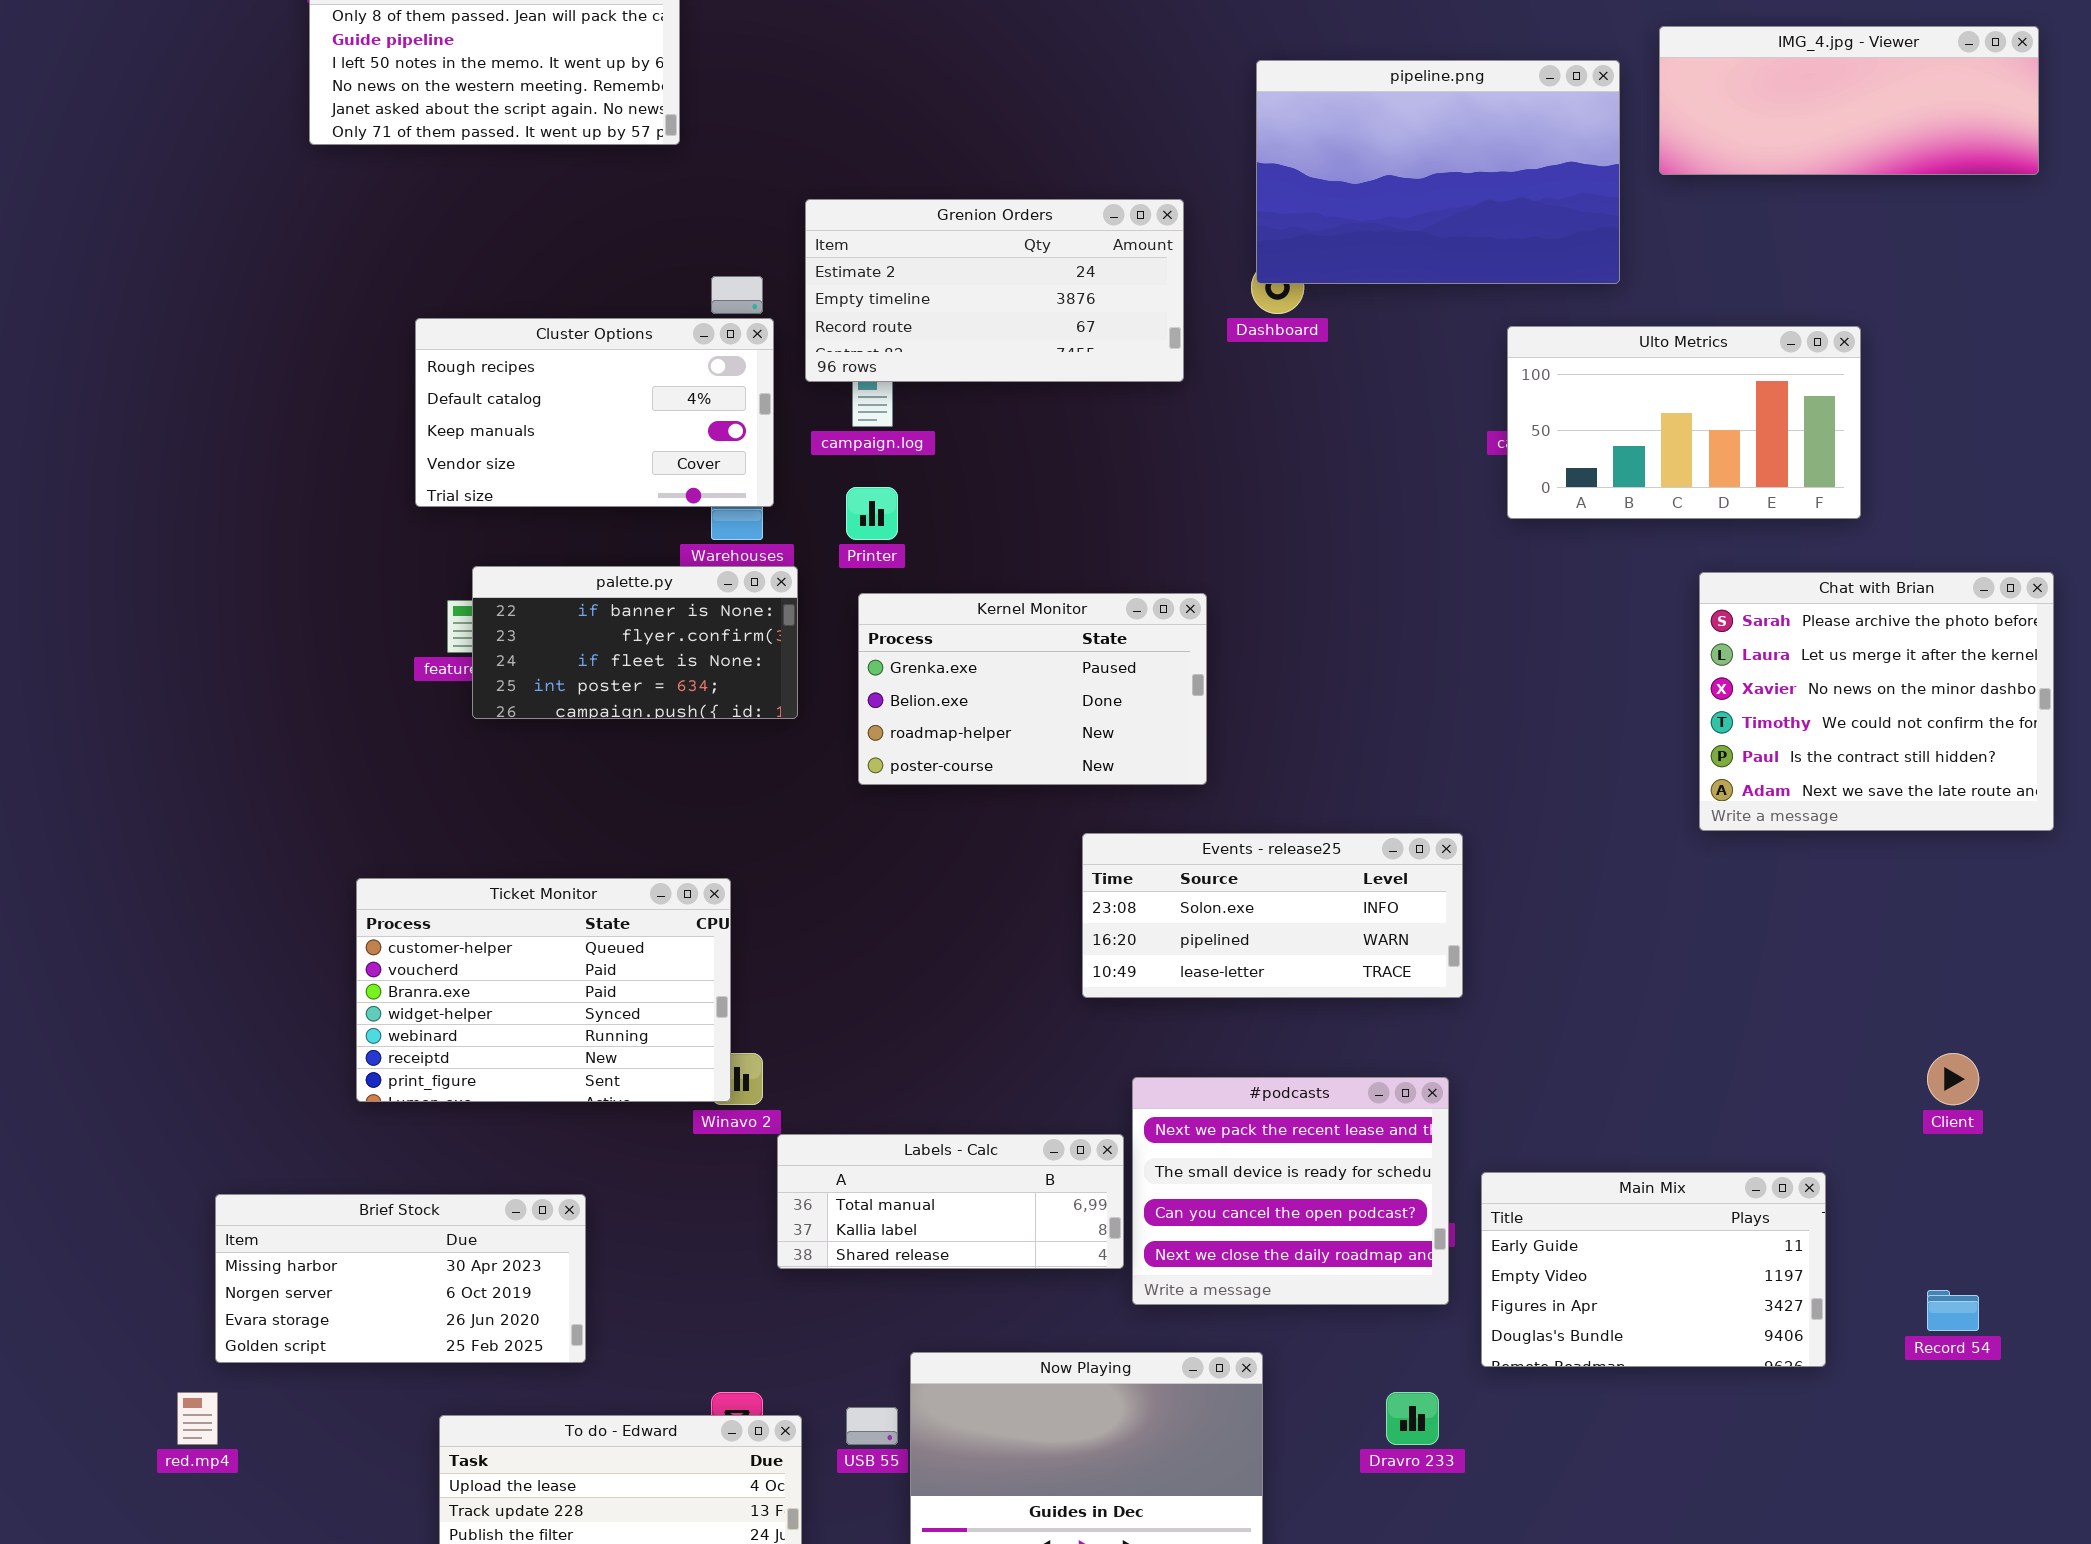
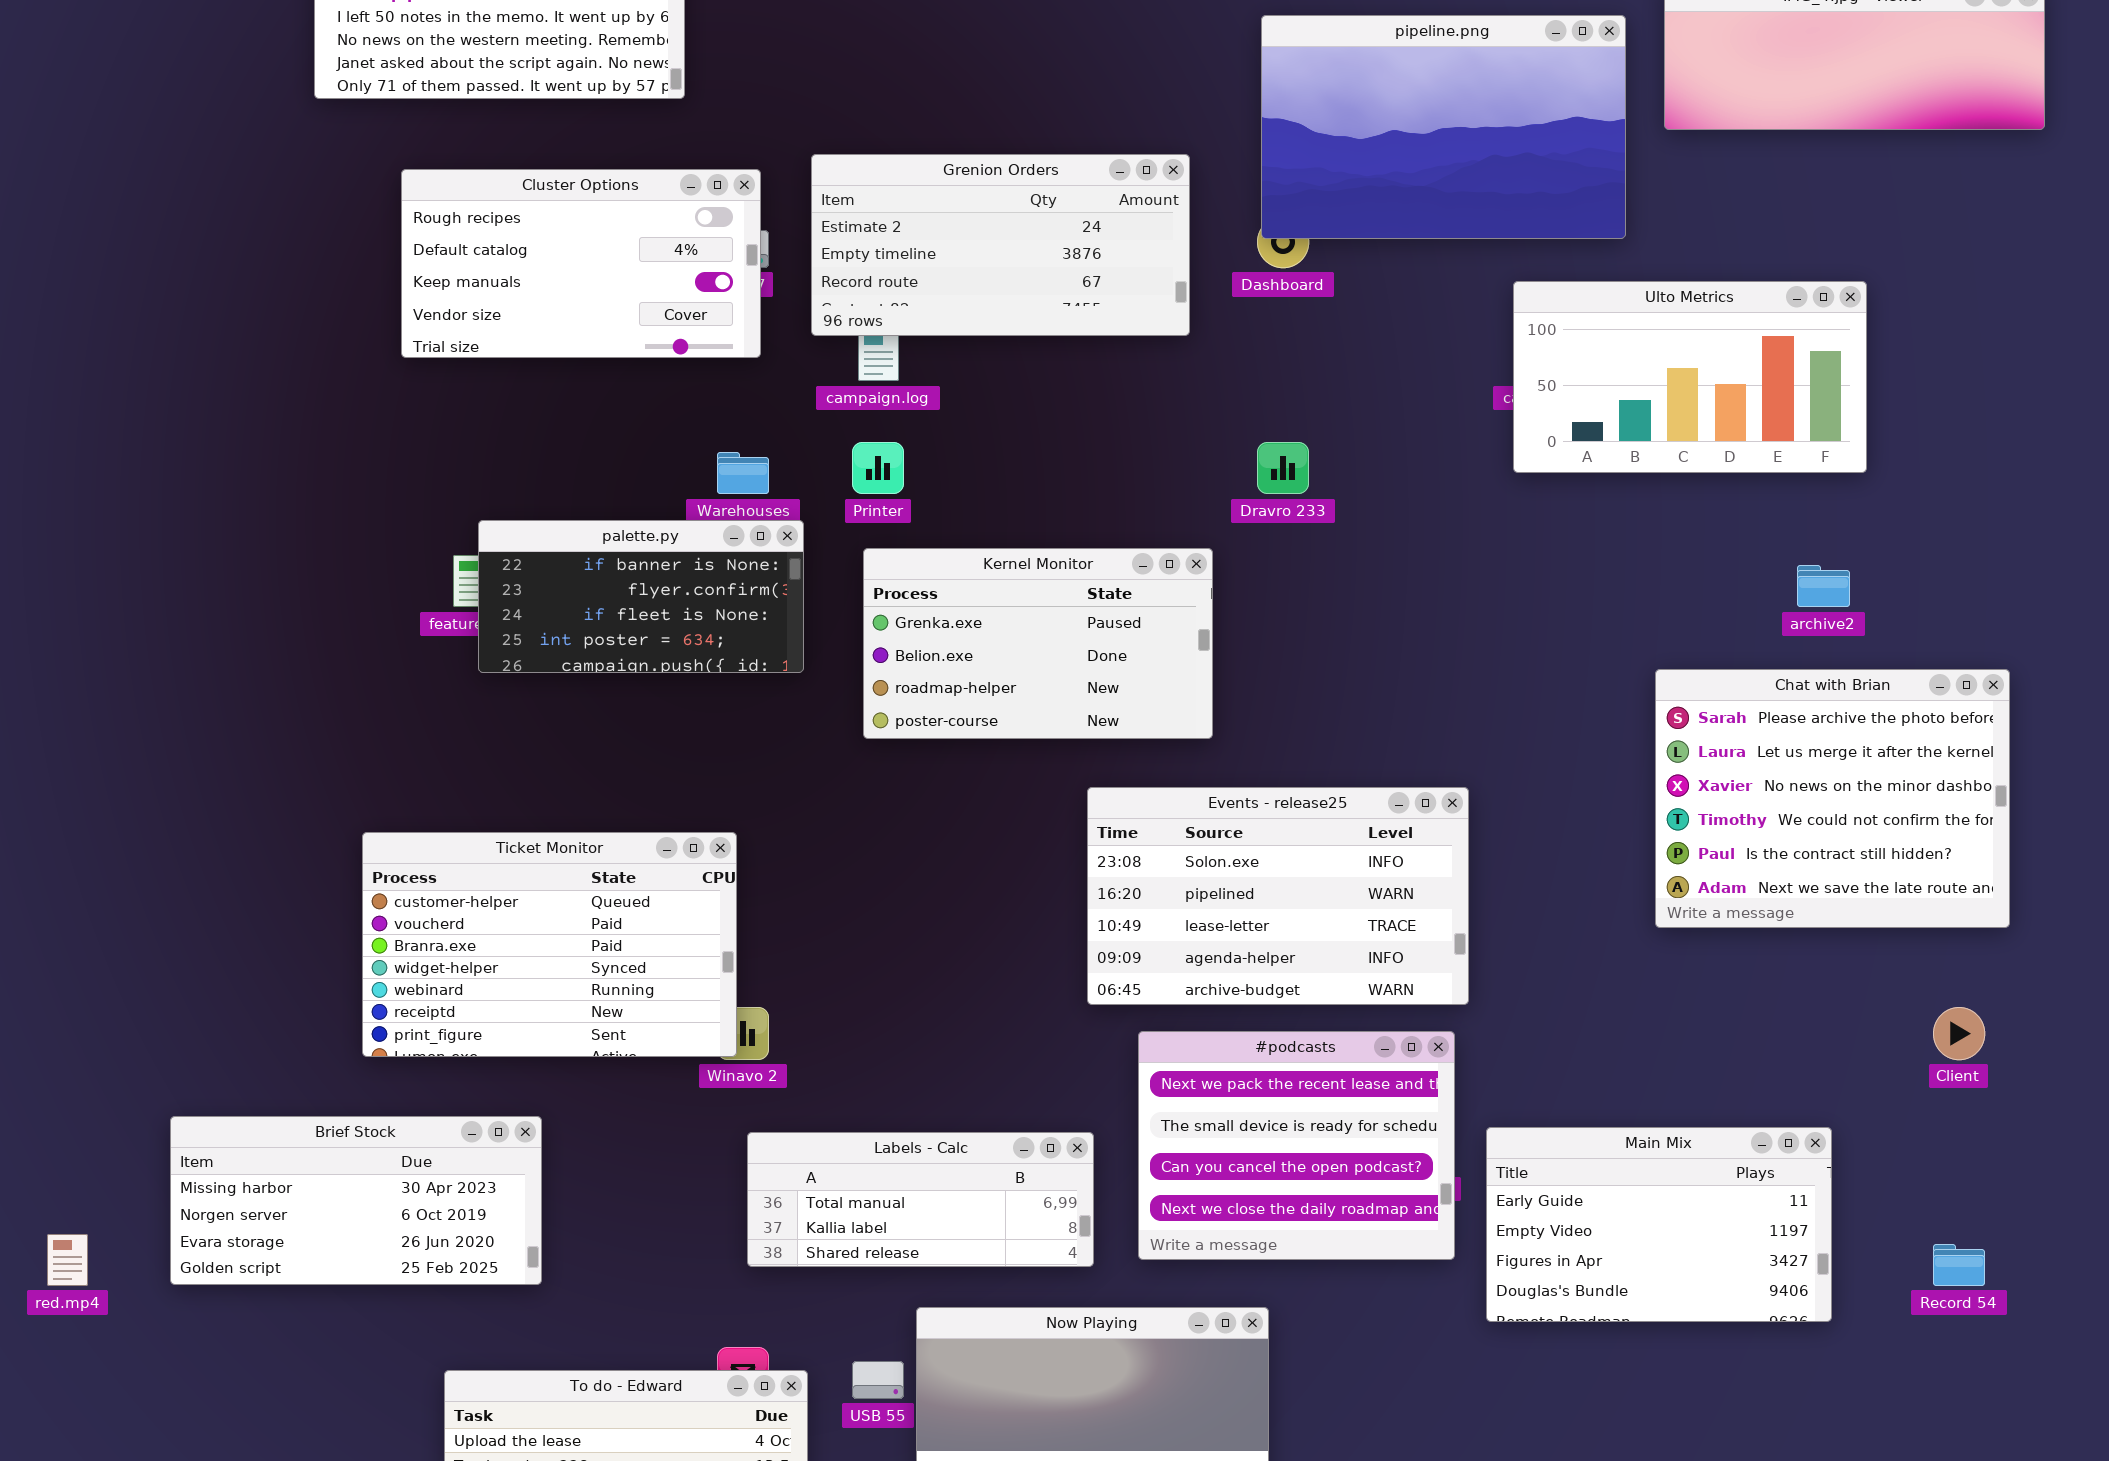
Cluster Options: [415,318,774,507] -> [401,169,761,358], moved
Chat with Brian: [1699,572,2054,831] -> [1655,669,2010,928], moved
Events - release25: [1082,833,1463,998] -> [1087,787,1469,1005], resized
Labels - Calc: [777,1134,1124,1269] -> [747,1132,1094,1267], moved
Brief Stock: [215,1194,586,1363] -> [170,1116,542,1285], moved
red.mp4: [177,1392,218,1445] -> [47,1234,88,1286], moved
Dravro 233: [1386,1392,1439,1445] -> [1257,442,1309,494], moved

